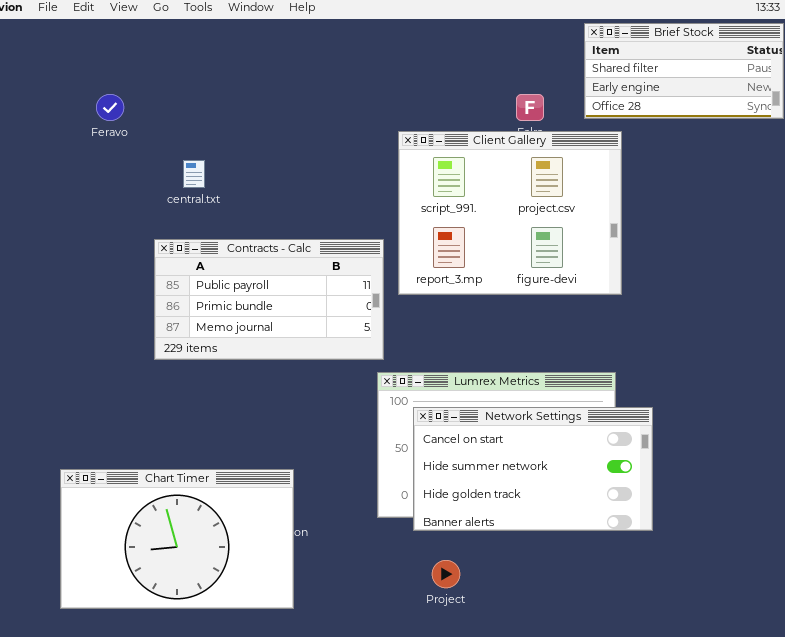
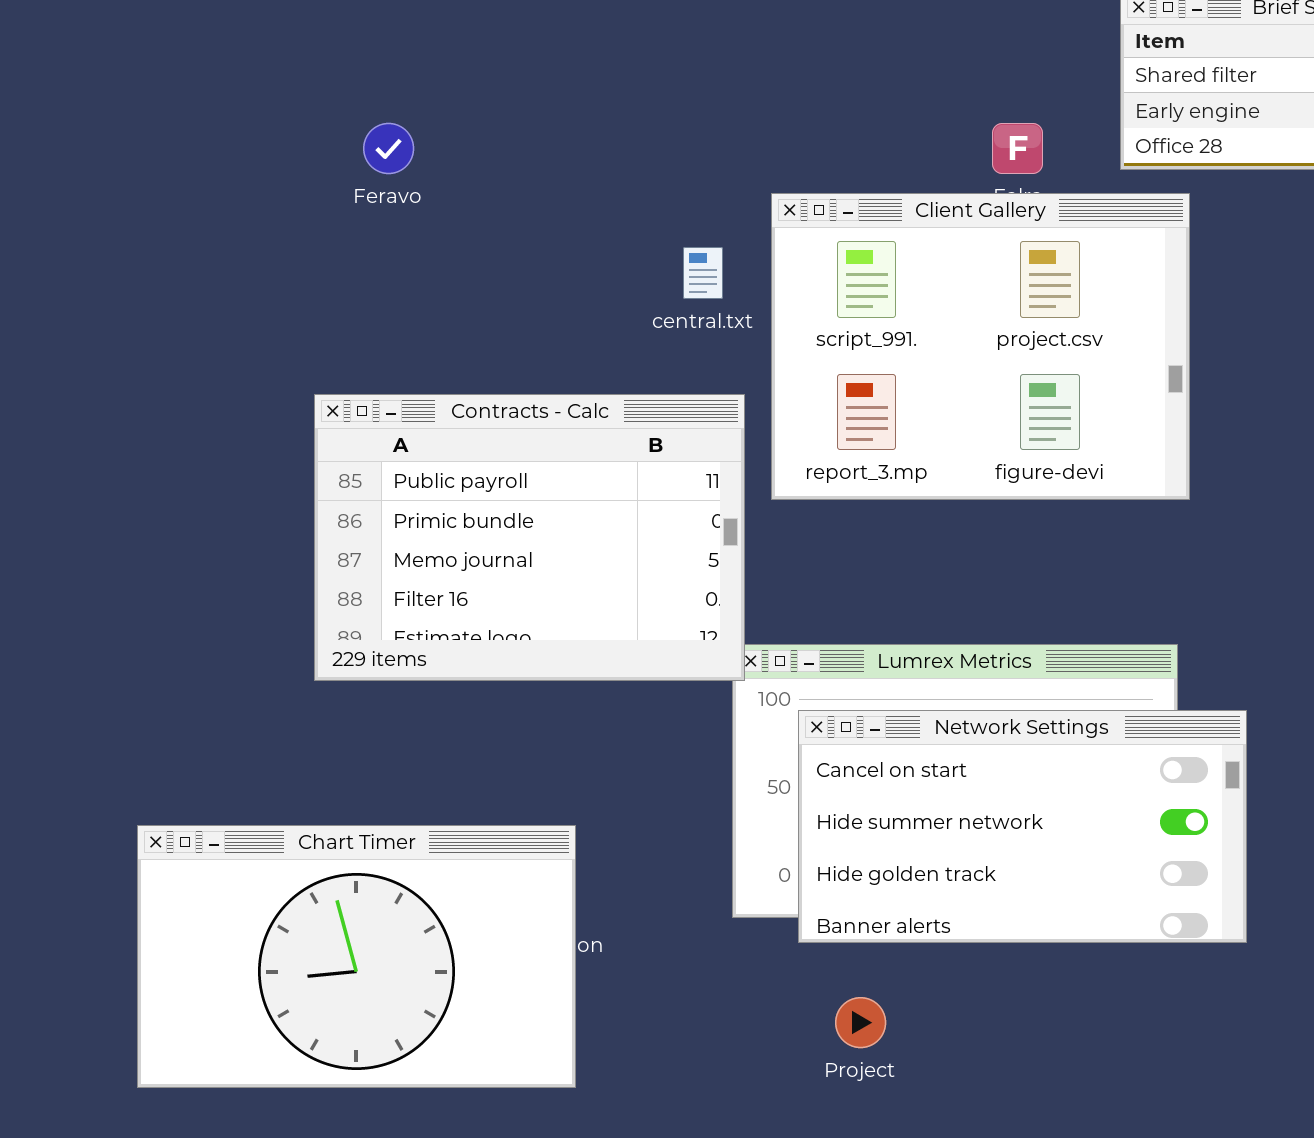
Feravo: [96,94,124,121] -> [363,123,414,174], moved
central.txt: [183,160,205,188] -> [683,247,723,299], moved
Contracts - Calc: [154,239,384,360] -> [314,394,745,681], resized

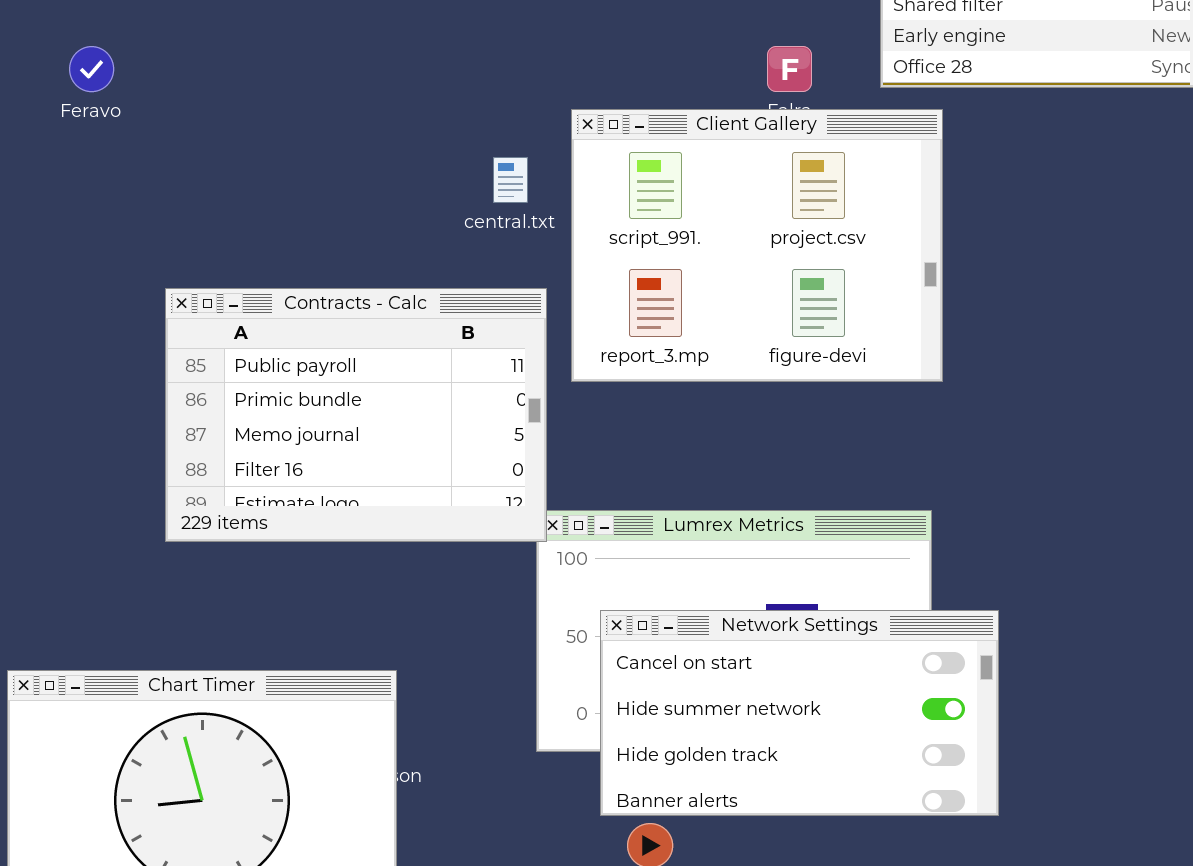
Feravo: [363,123,414,174] -> [69,46,114,92], moved
Network Settings: [798,710,1247,943] -> [600,610,999,816], moved

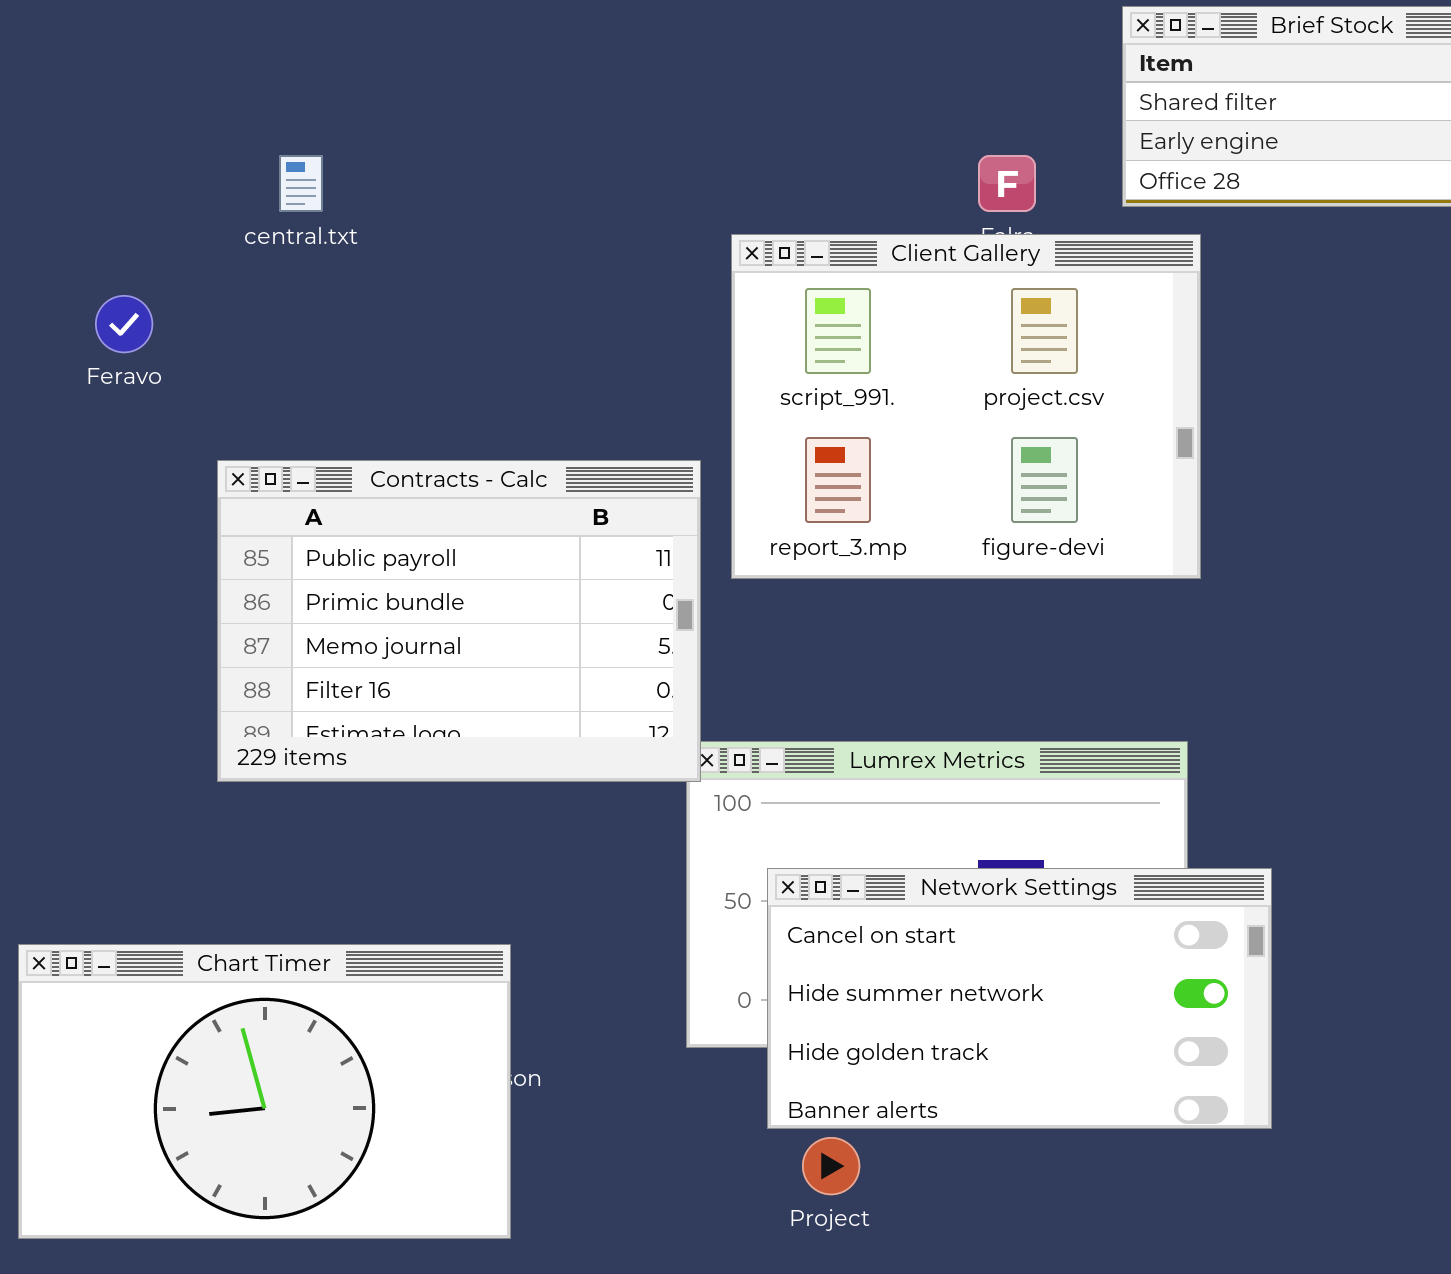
Feravo: [69,46,114,92] -> [95,295,153,353], moved
central.txt: [493,157,528,203] -> [279,155,323,212], moved

